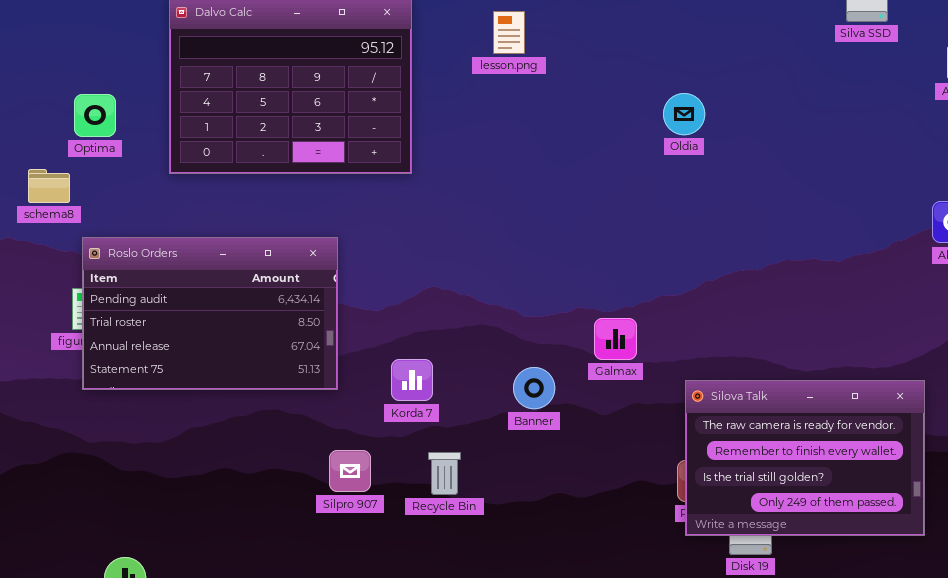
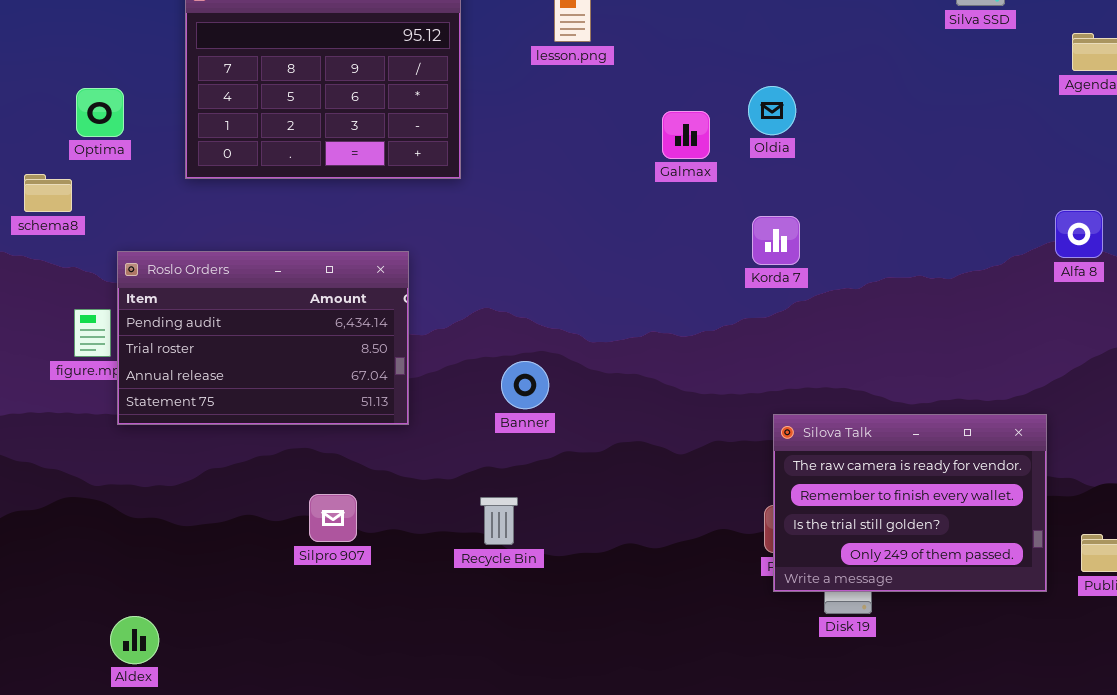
Roslo Orders: [82,237,338,390] -> [117,251,409,425], moved
Galmax: [594,318,637,360] -> [662,111,710,159], moved
Korda 7: [391,359,433,401] -> [752,216,800,265], moved
Banner: [513,367,555,409] -> [501,361,549,409], moved
Silpro 907: [329,450,371,492] -> [309,494,357,542], moved

